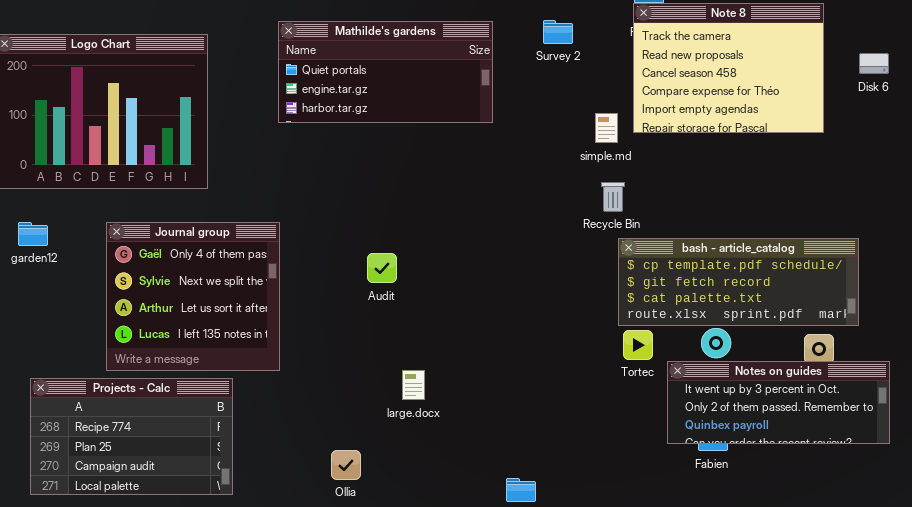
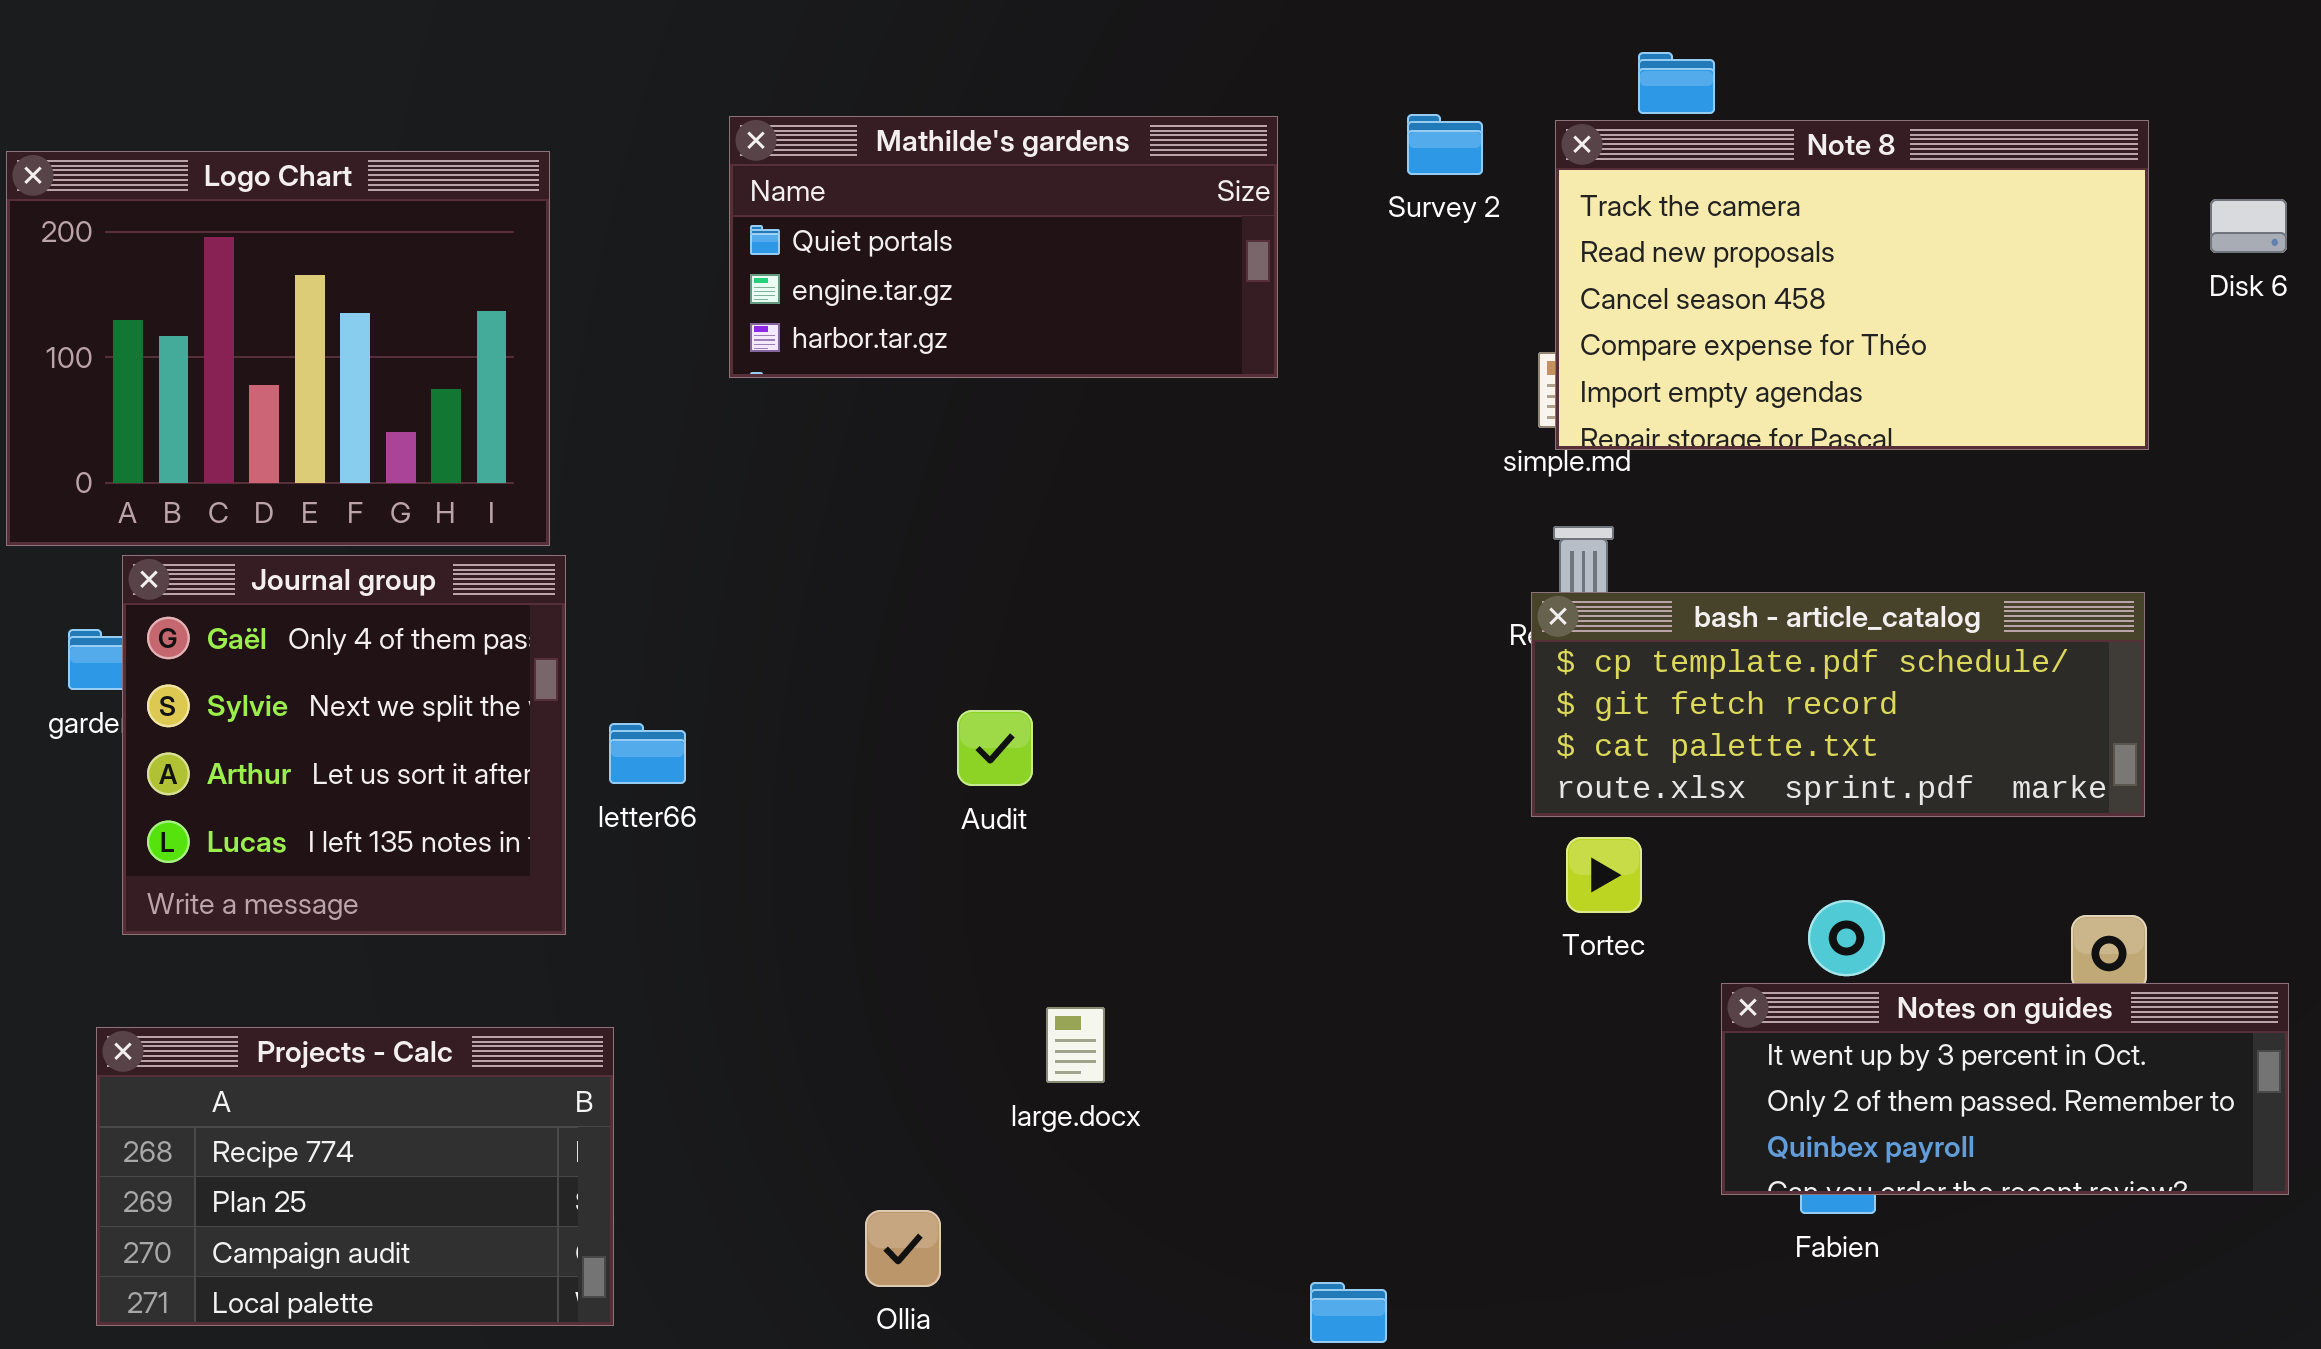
Note 8: [633,3,824,133] -> [1555,120,2149,450], moved, resized
Journal group: [106,222,280,371] -> [122,555,566,935], moved
bash - article_catalog: [618,238,859,326] -> [1531,592,2145,817], moved
Tortec: [623,330,653,360] -> [1566,837,1642,913], moved

